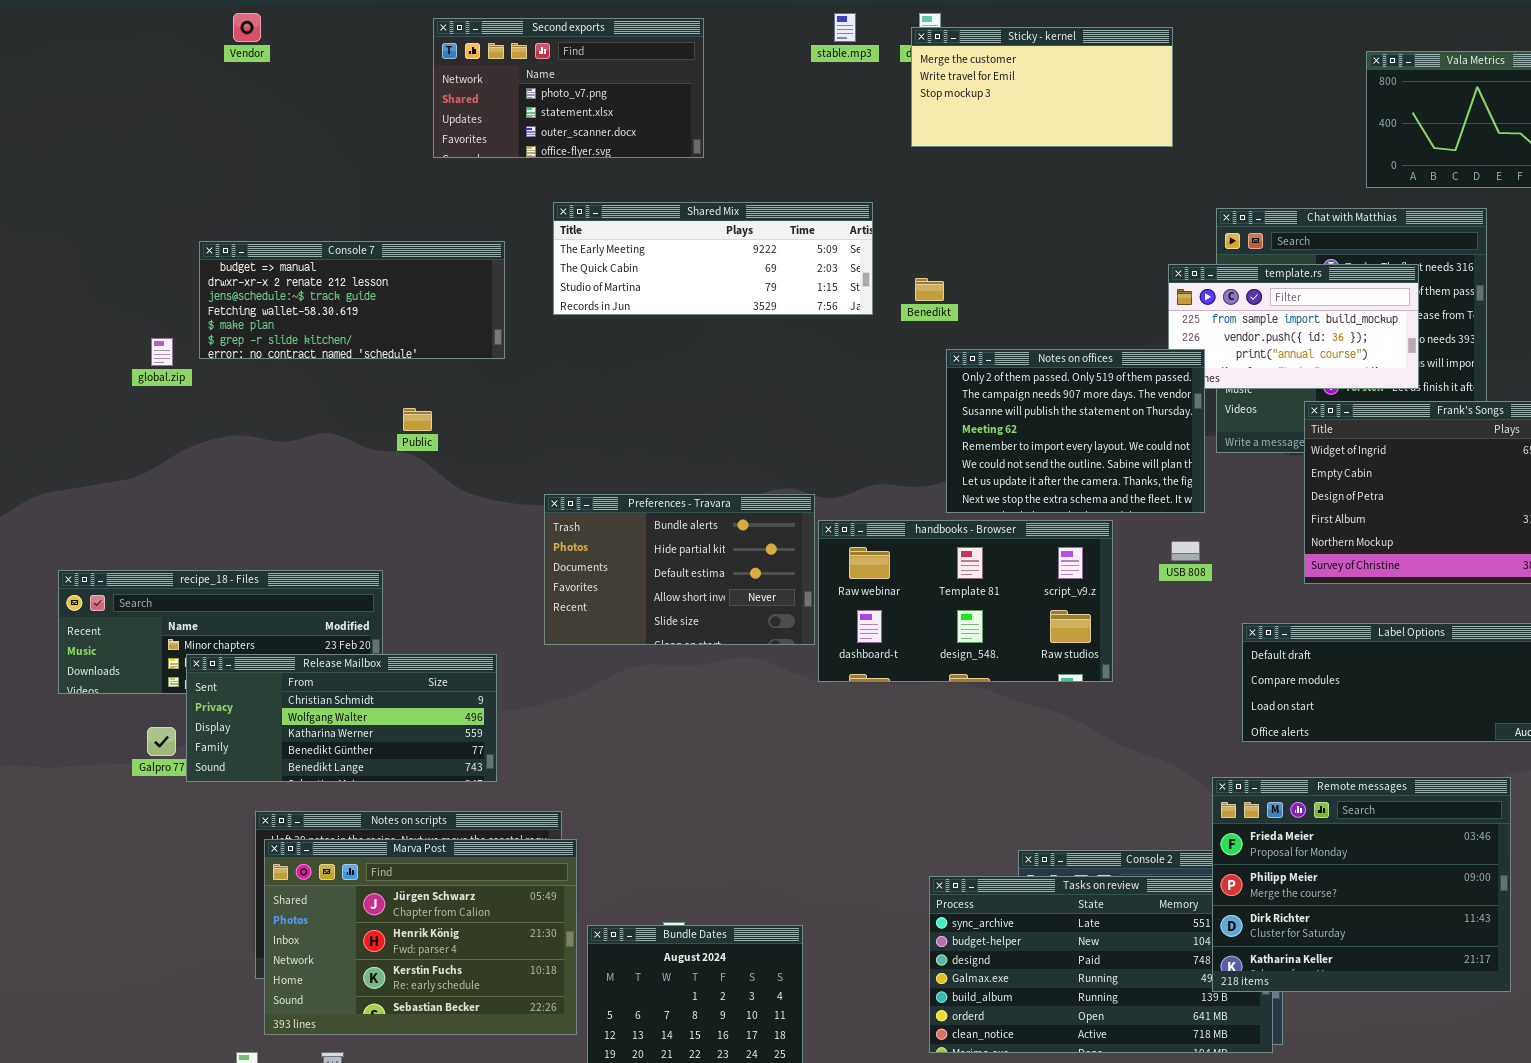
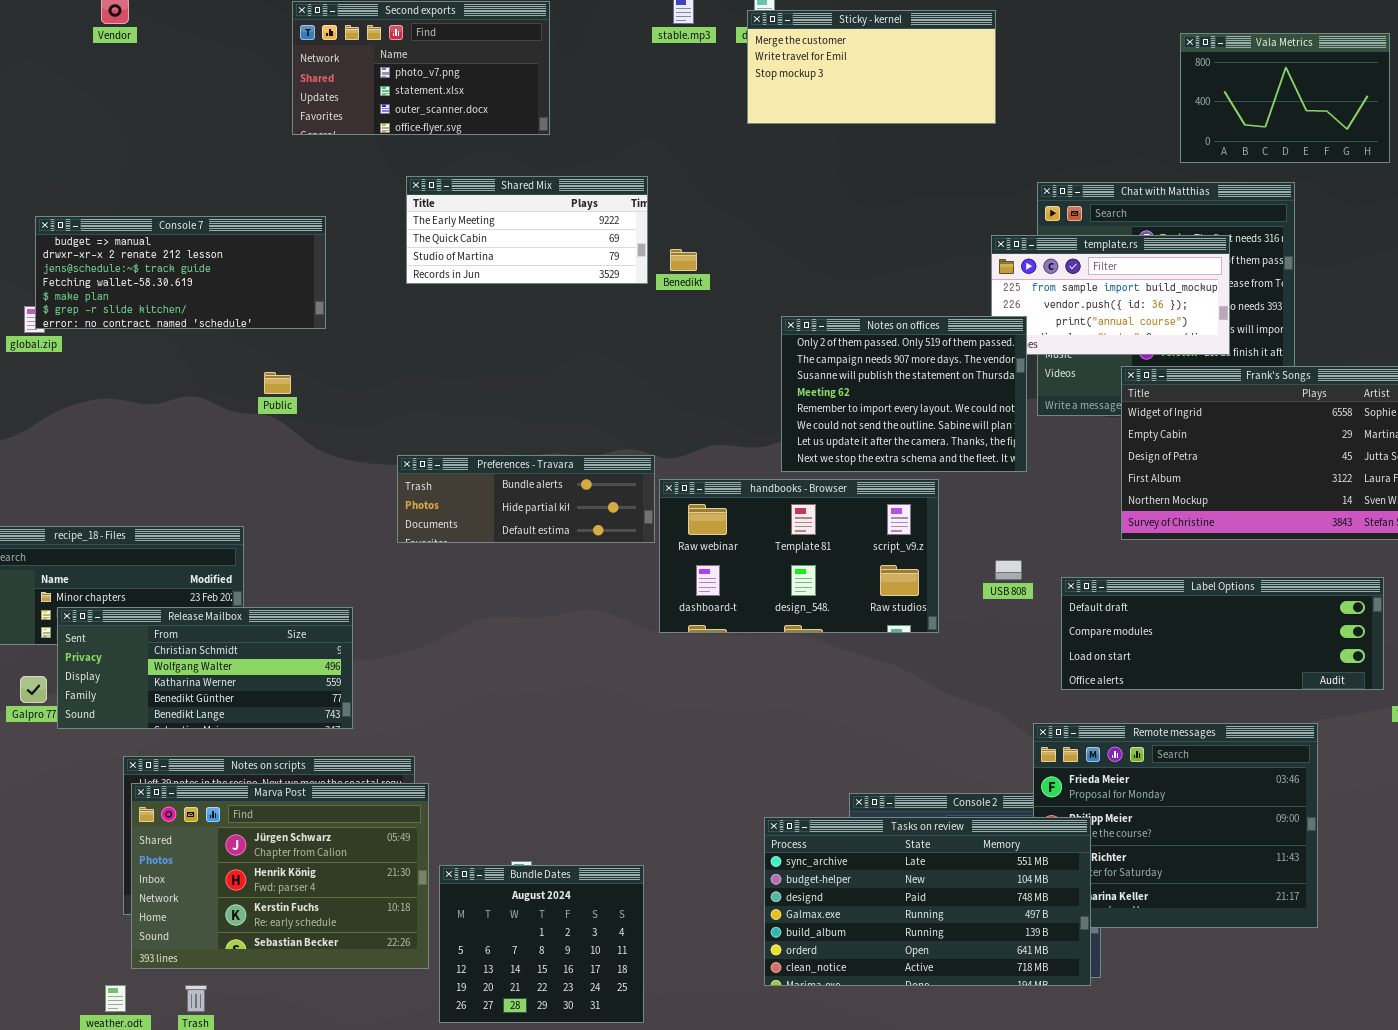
Shared Mix: [553,202,873,315] -> [406,176,648,284], resized
Console 7: [199,241,505,359] -> [35,216,326,329], moved
Benedikt: [915,278,944,301] -> [670,249,697,271], moved
Preferences - Travara: [544,494,815,645] -> [397,455,655,543], resized
USB 808: [1171,541,1200,561] -> [995,560,1022,580], moved
Tasks on review: [929,876,1273,1053] -> [764,817,1091,986], raised

